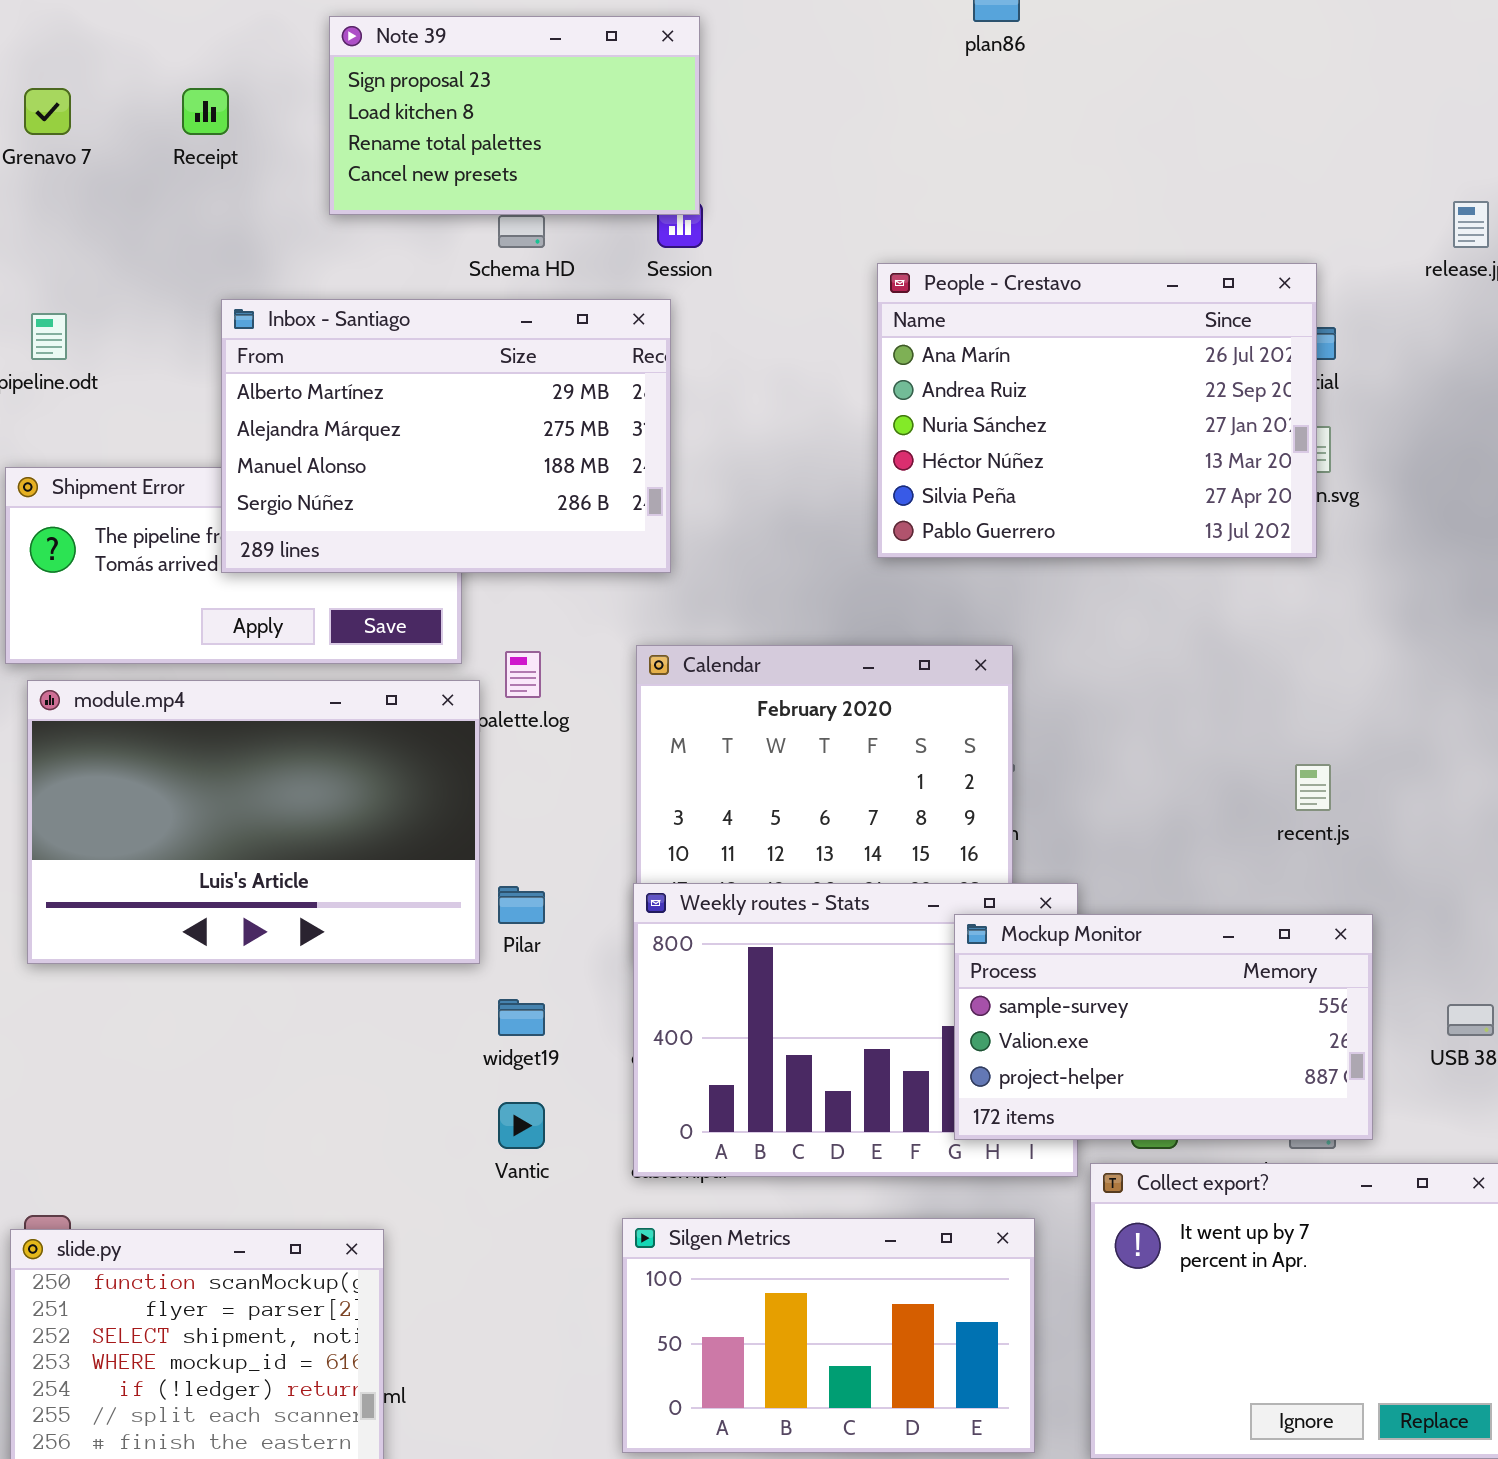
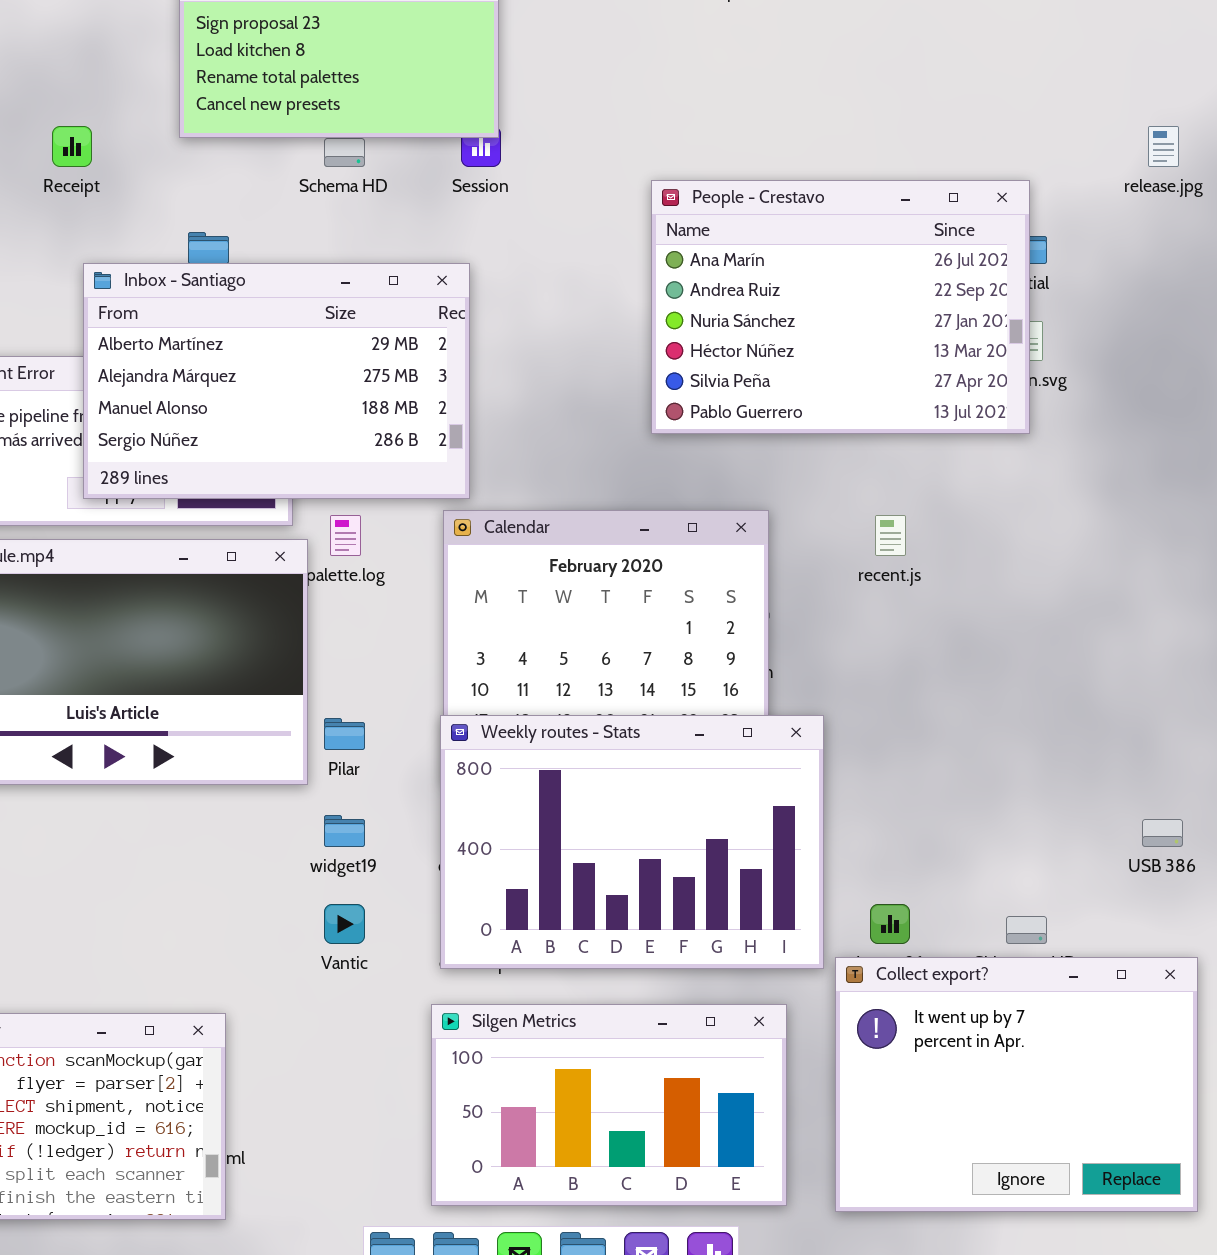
Receipt: [182,88,229,135] -> [52,126,92,167], moved
Inbox - Santiago: [221,299,671,573] -> [83,263,470,499], moved
recent.js: [1295,764,1331,811] -> [875,515,906,556], moved
Mockup Monitor: [954,914,1373,1140] -> none, closed

